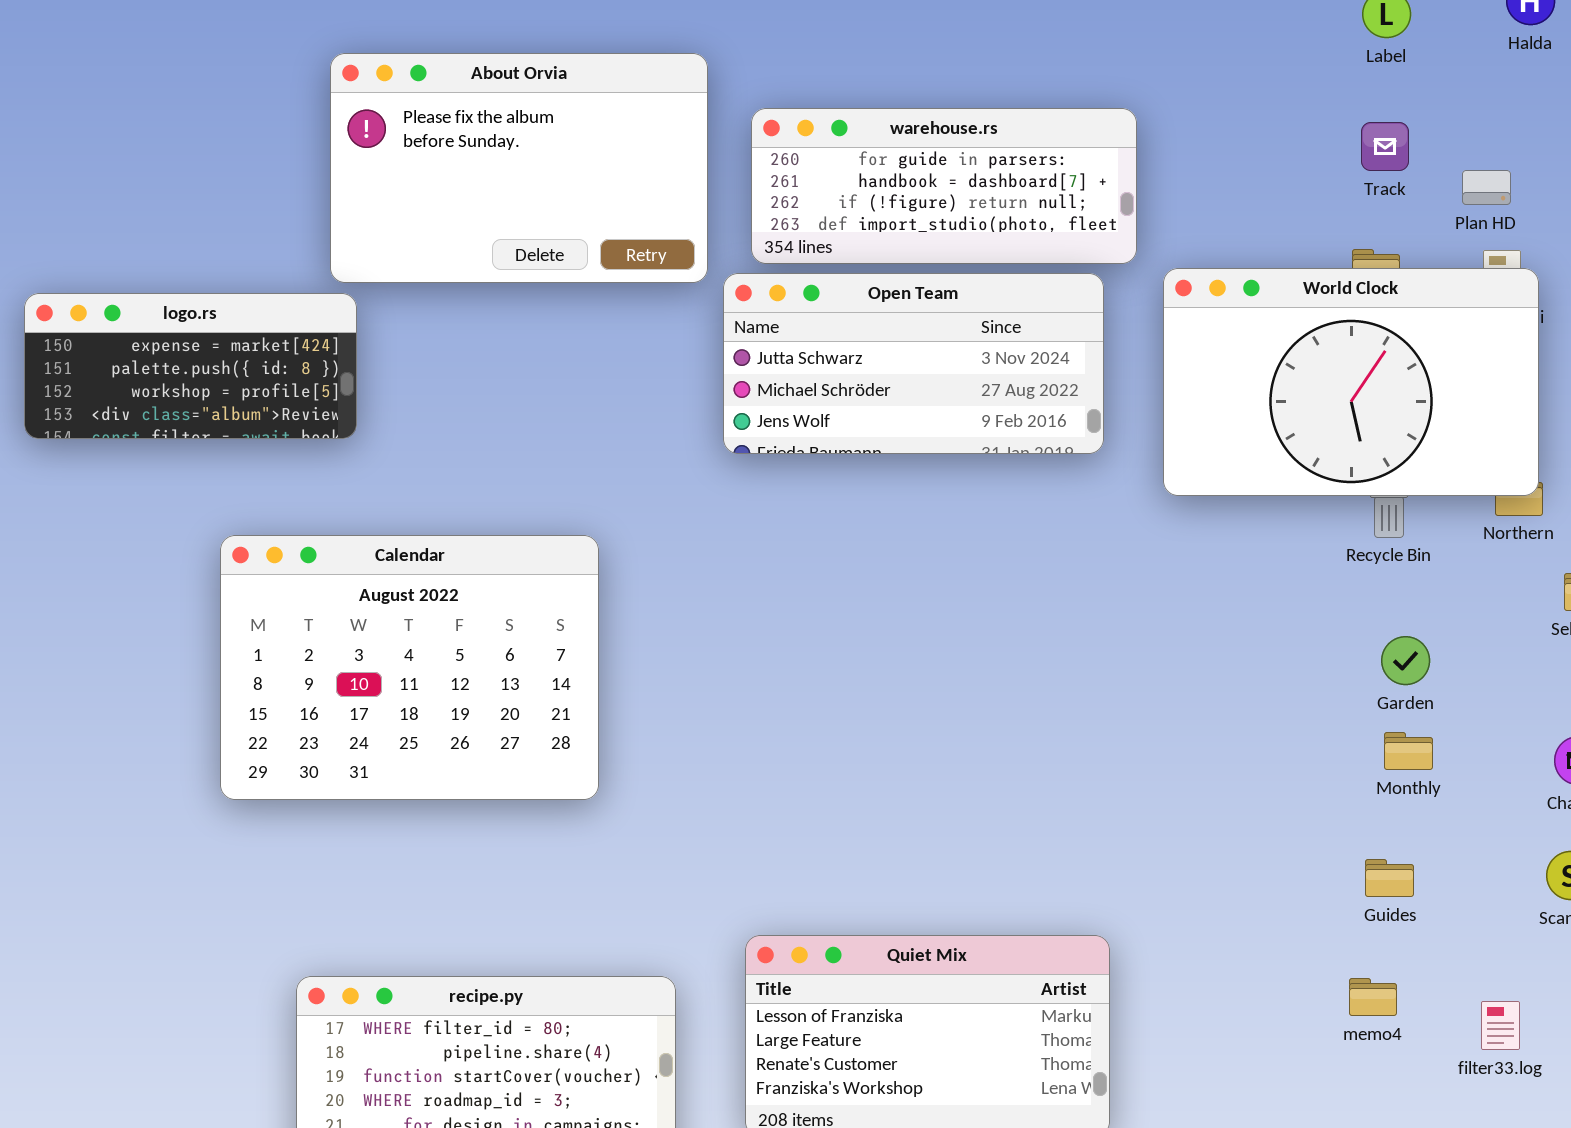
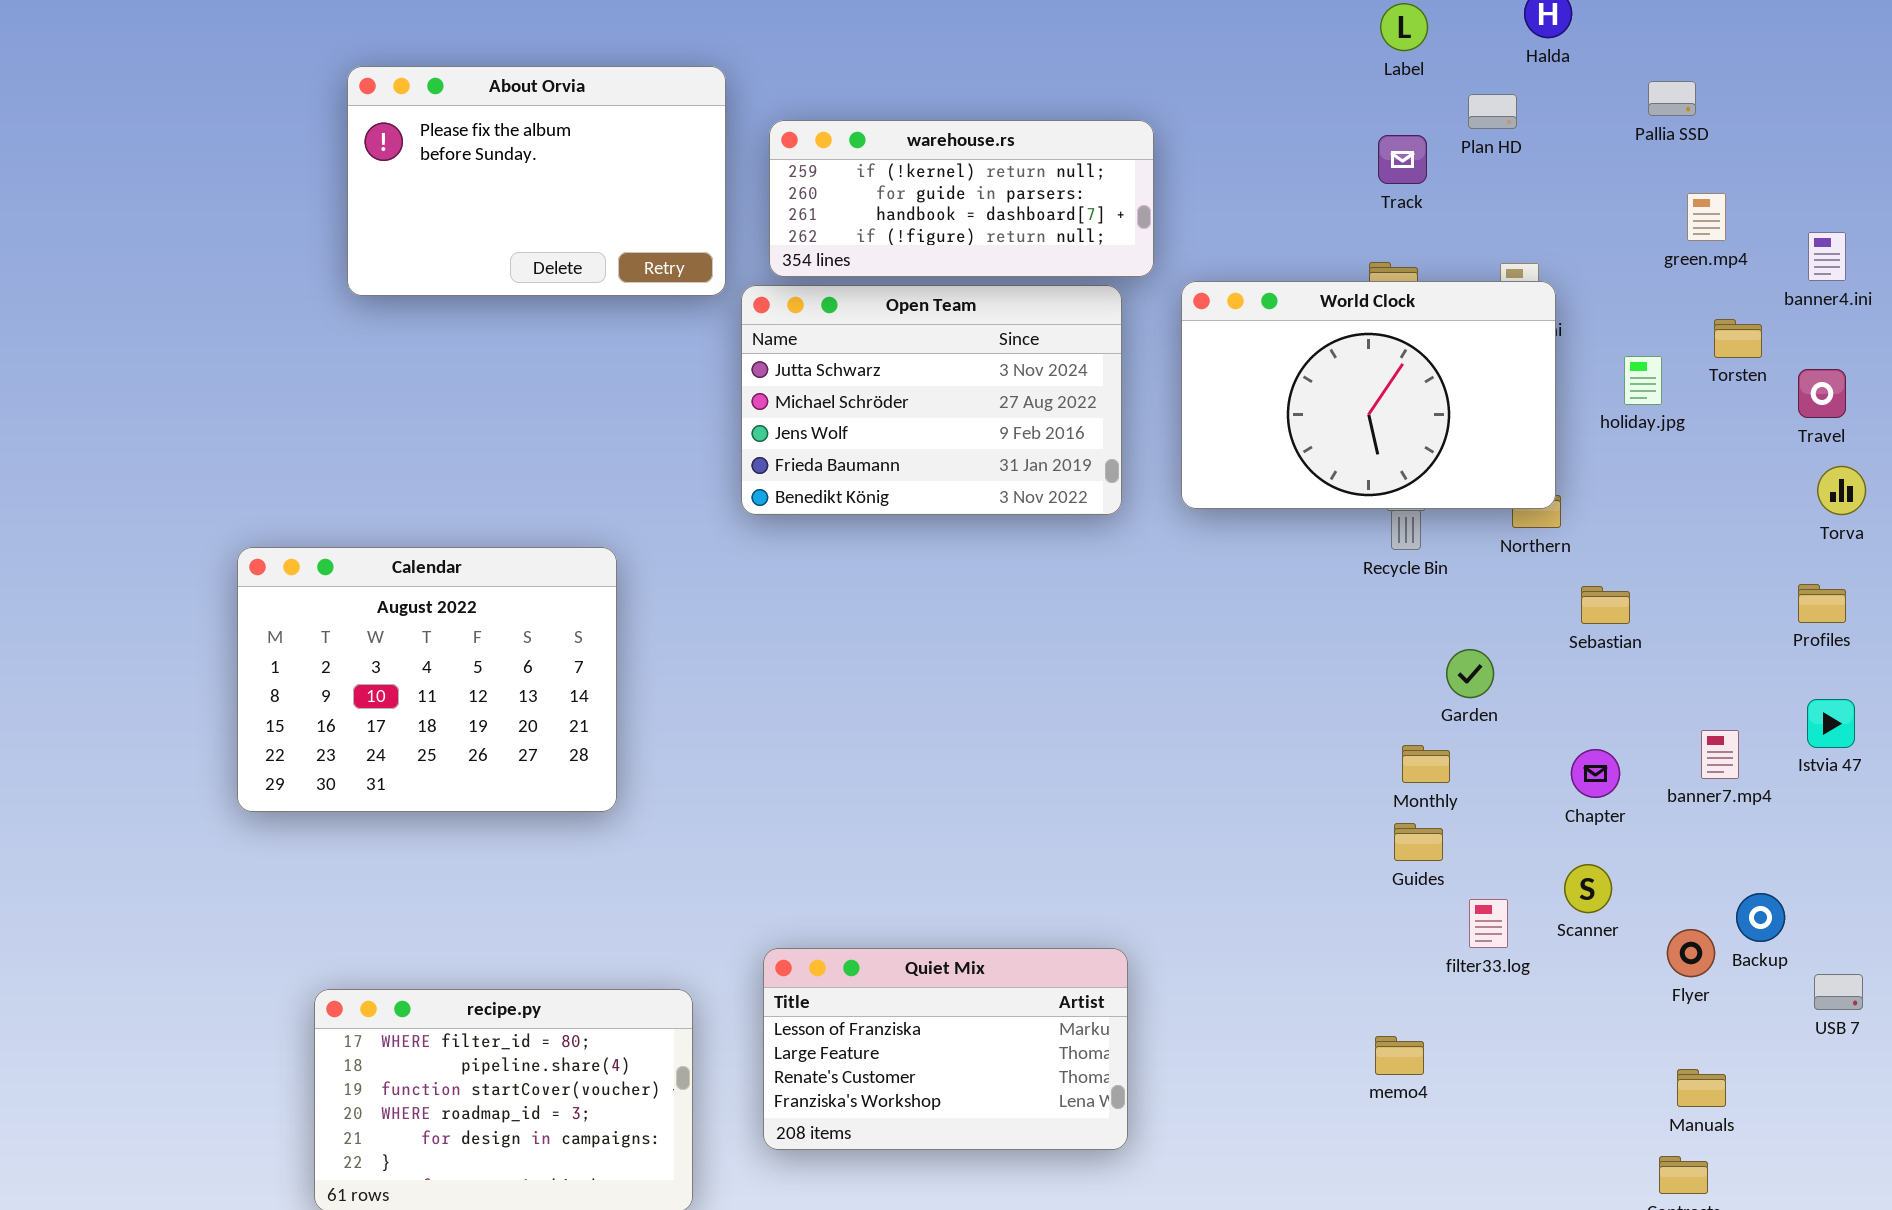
warehouse.rs: [751,108,1137,264] -> [769,120,1154,277], scrolled up 1 row
Plan HD: [1462,170,1511,205] -> [1468,94,1517,129], moved
Open Team: [723,273,1104,454] -> [741,285,1122,515], resized
logo.rs: [24,293,357,439] -> none, closed
Garden: [1381,636,1430,685] -> [1446,649,1494,698], moved
Guides: [1365,859,1414,897] -> [1394,823,1443,861], moved
memo4: [1349,978,1397,1016] -> [1375,1036,1424,1075], moved
filter33.log: [1481,1001,1520,1050] -> [1469,899,1508,948], moved

